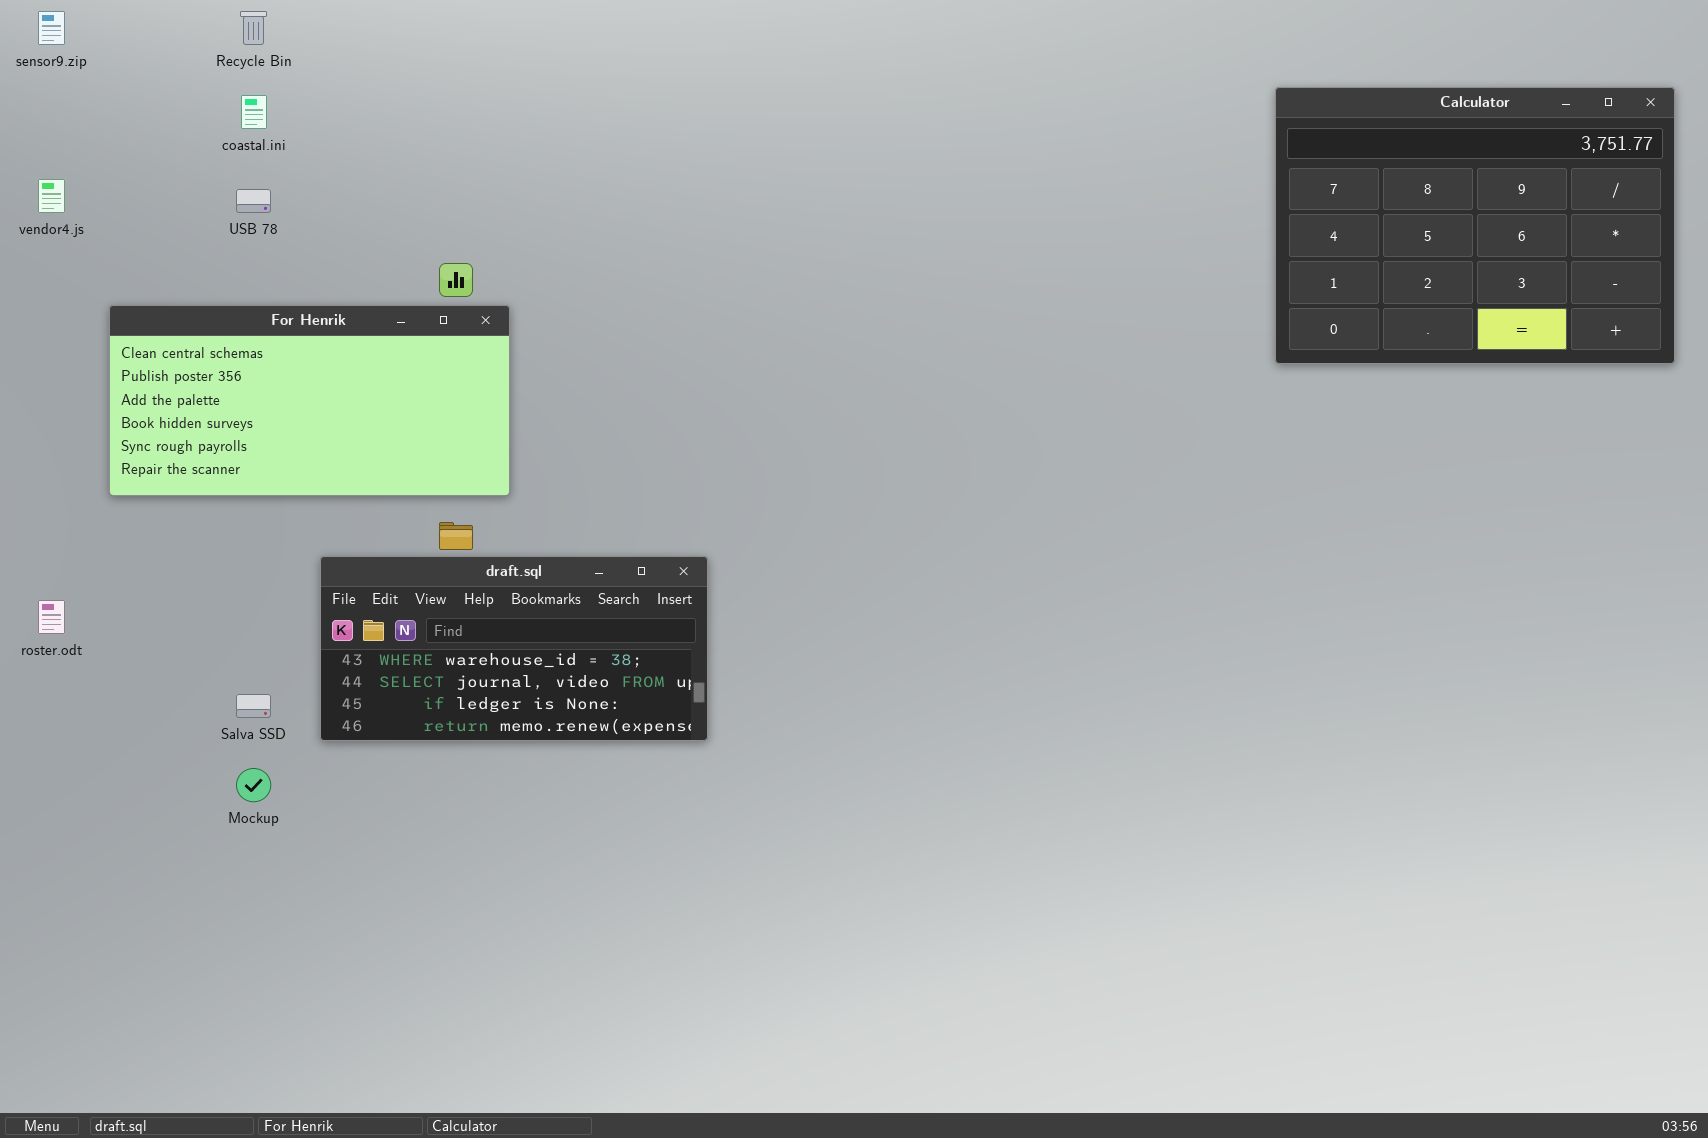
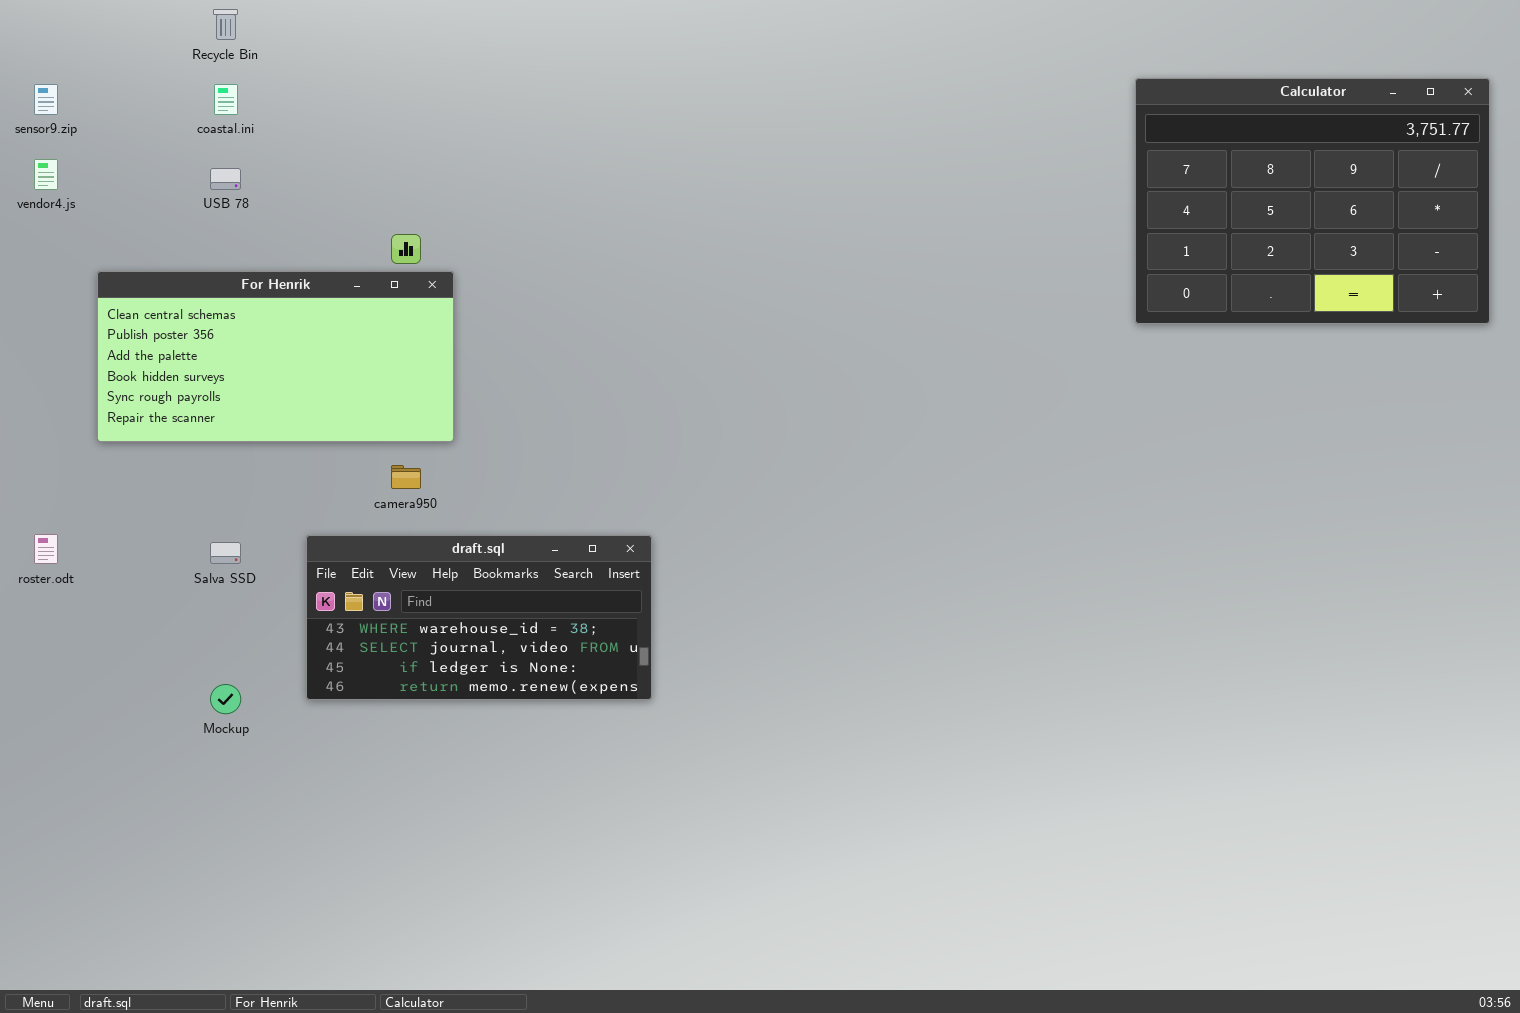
sensor9.zip: [38,11,65,45] -> [34,84,58,115], moved
draft.sql: [320,556,708,741] -> [306,535,652,700], moved
Salva SSD: [236,694,271,718] -> [210,542,241,564], moved

